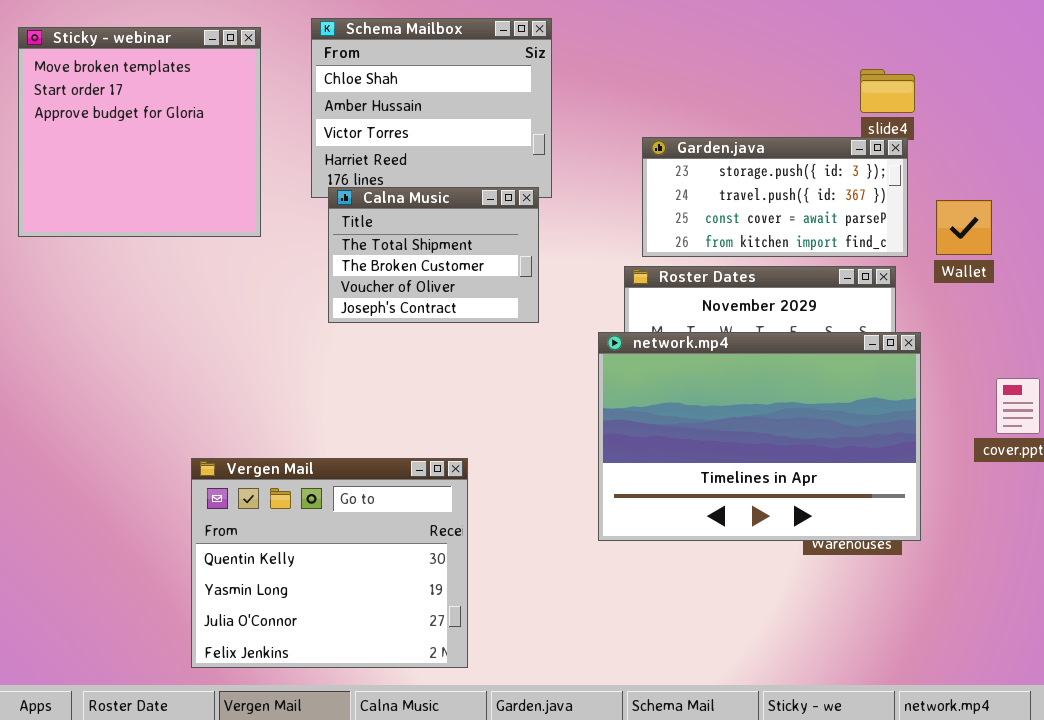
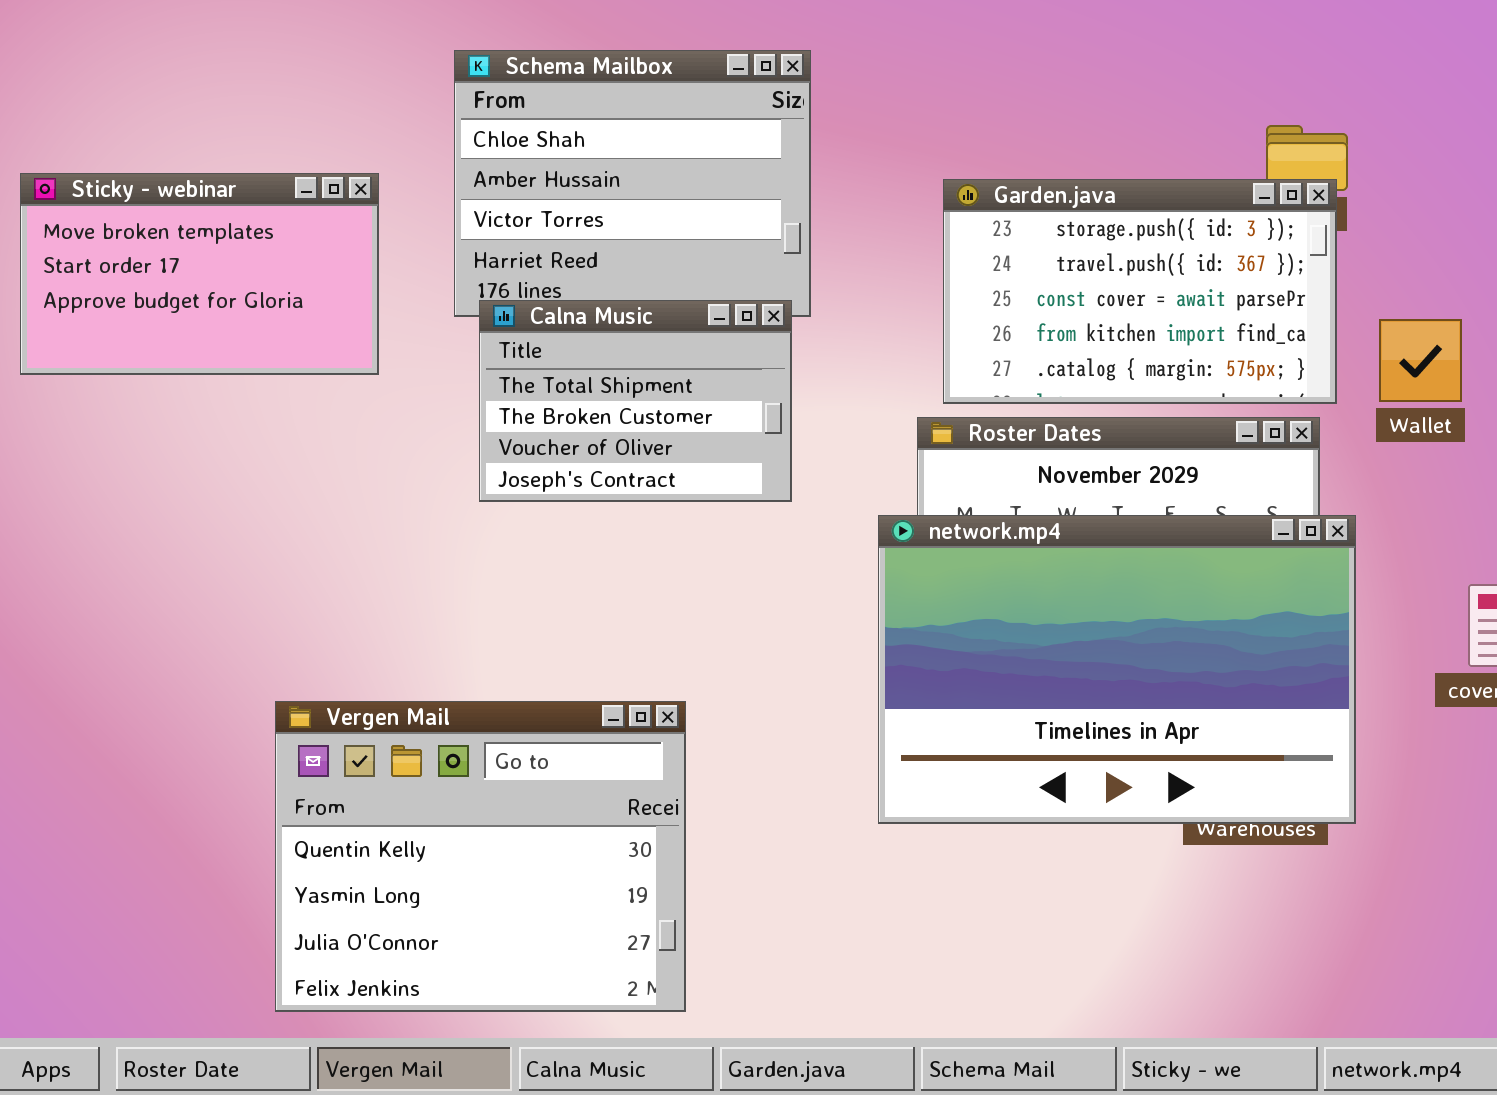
Sticky - webinar: [18,27,261,237] -> [20,173,379,375], resized
Garden.java: [642,137,908,257] -> [943,179,1337,404], resized

